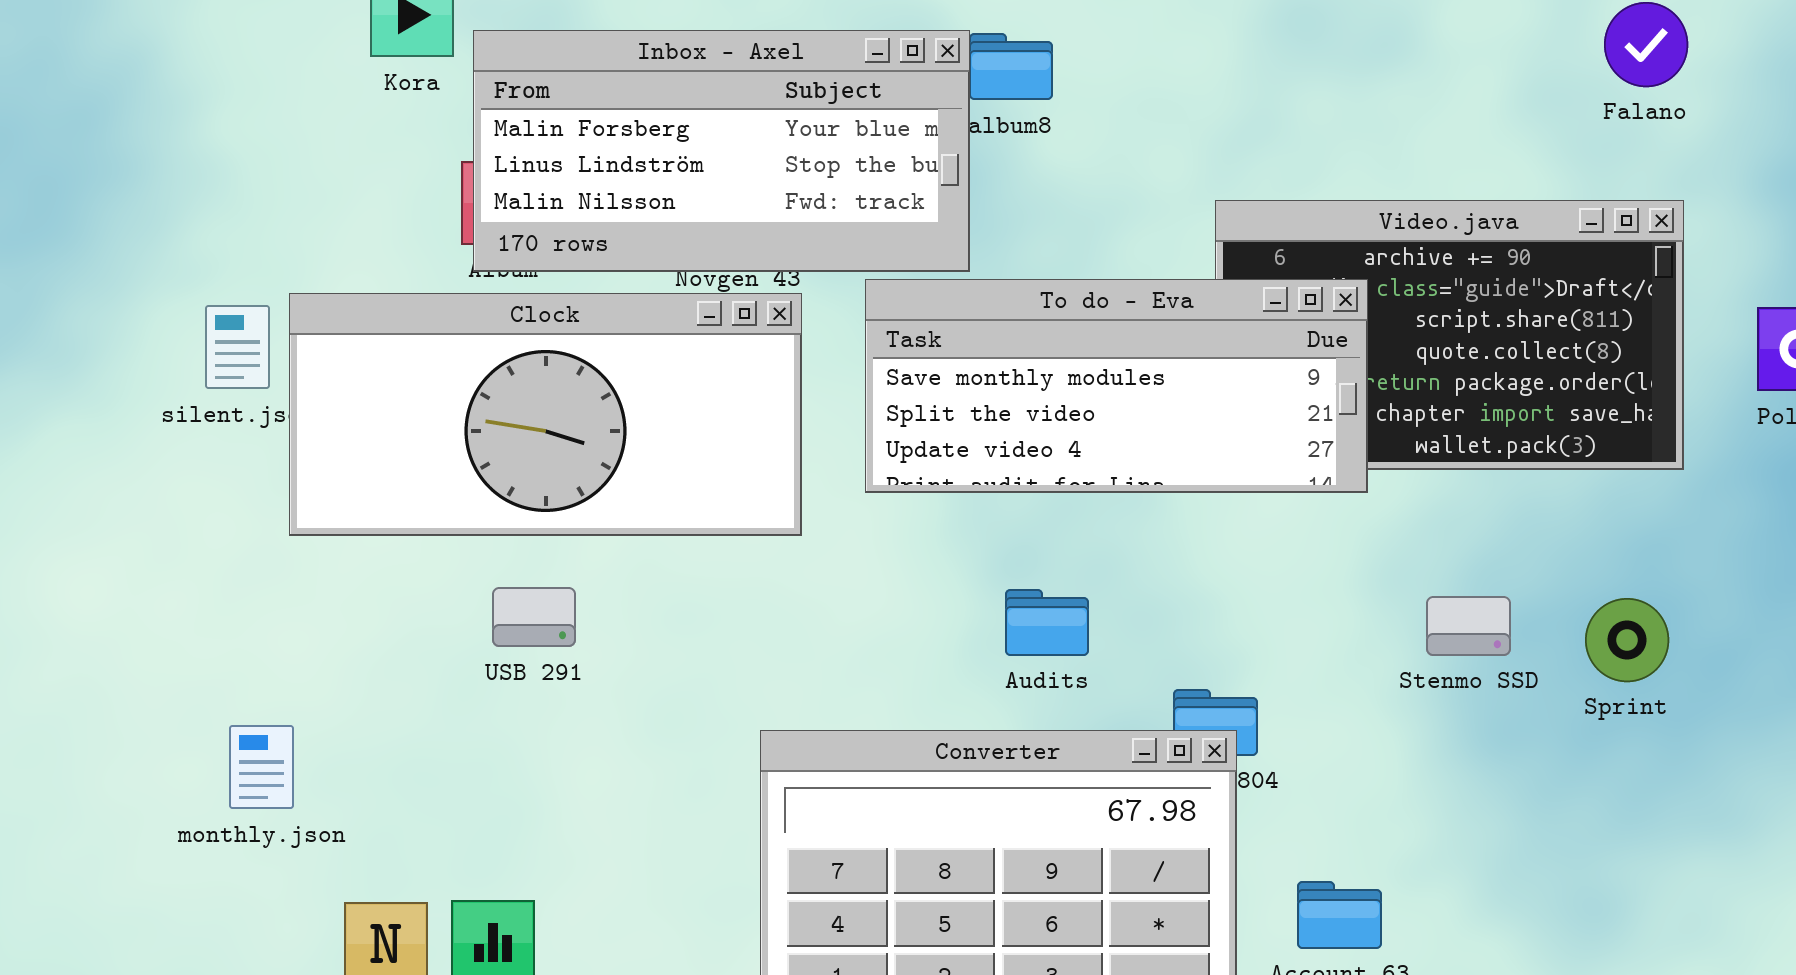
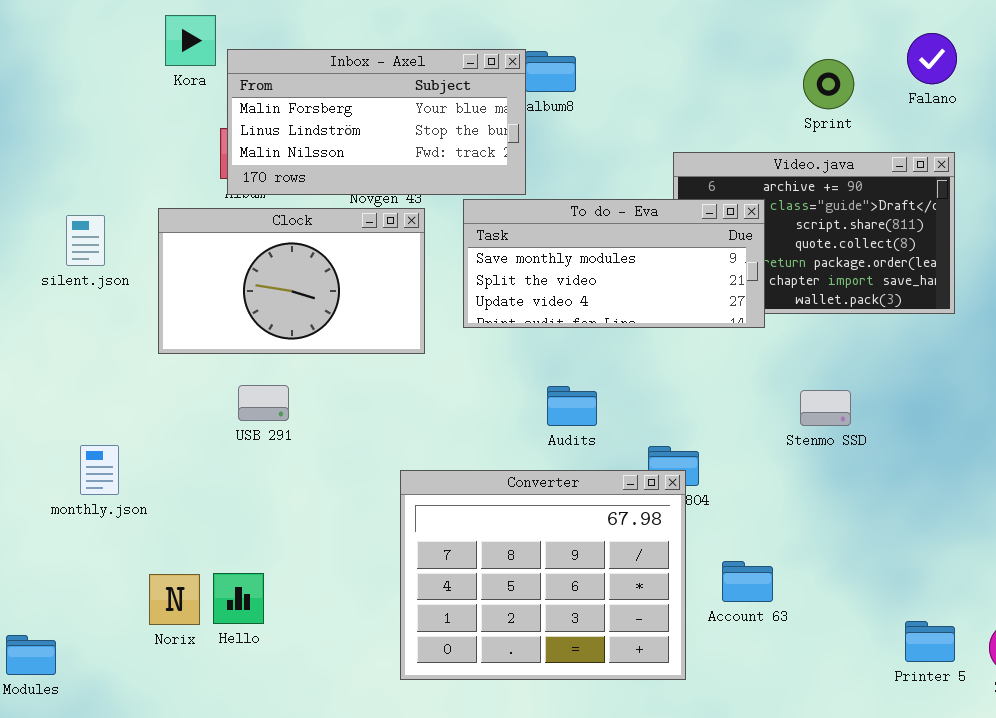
Clock: [289,293,802,536] -> [158,208,425,354], resized
Sprint: [1585,598,1669,682] -> [803,59,854,109], moved
monthly.json: [229,725,294,809] -> [80,445,119,495], moved

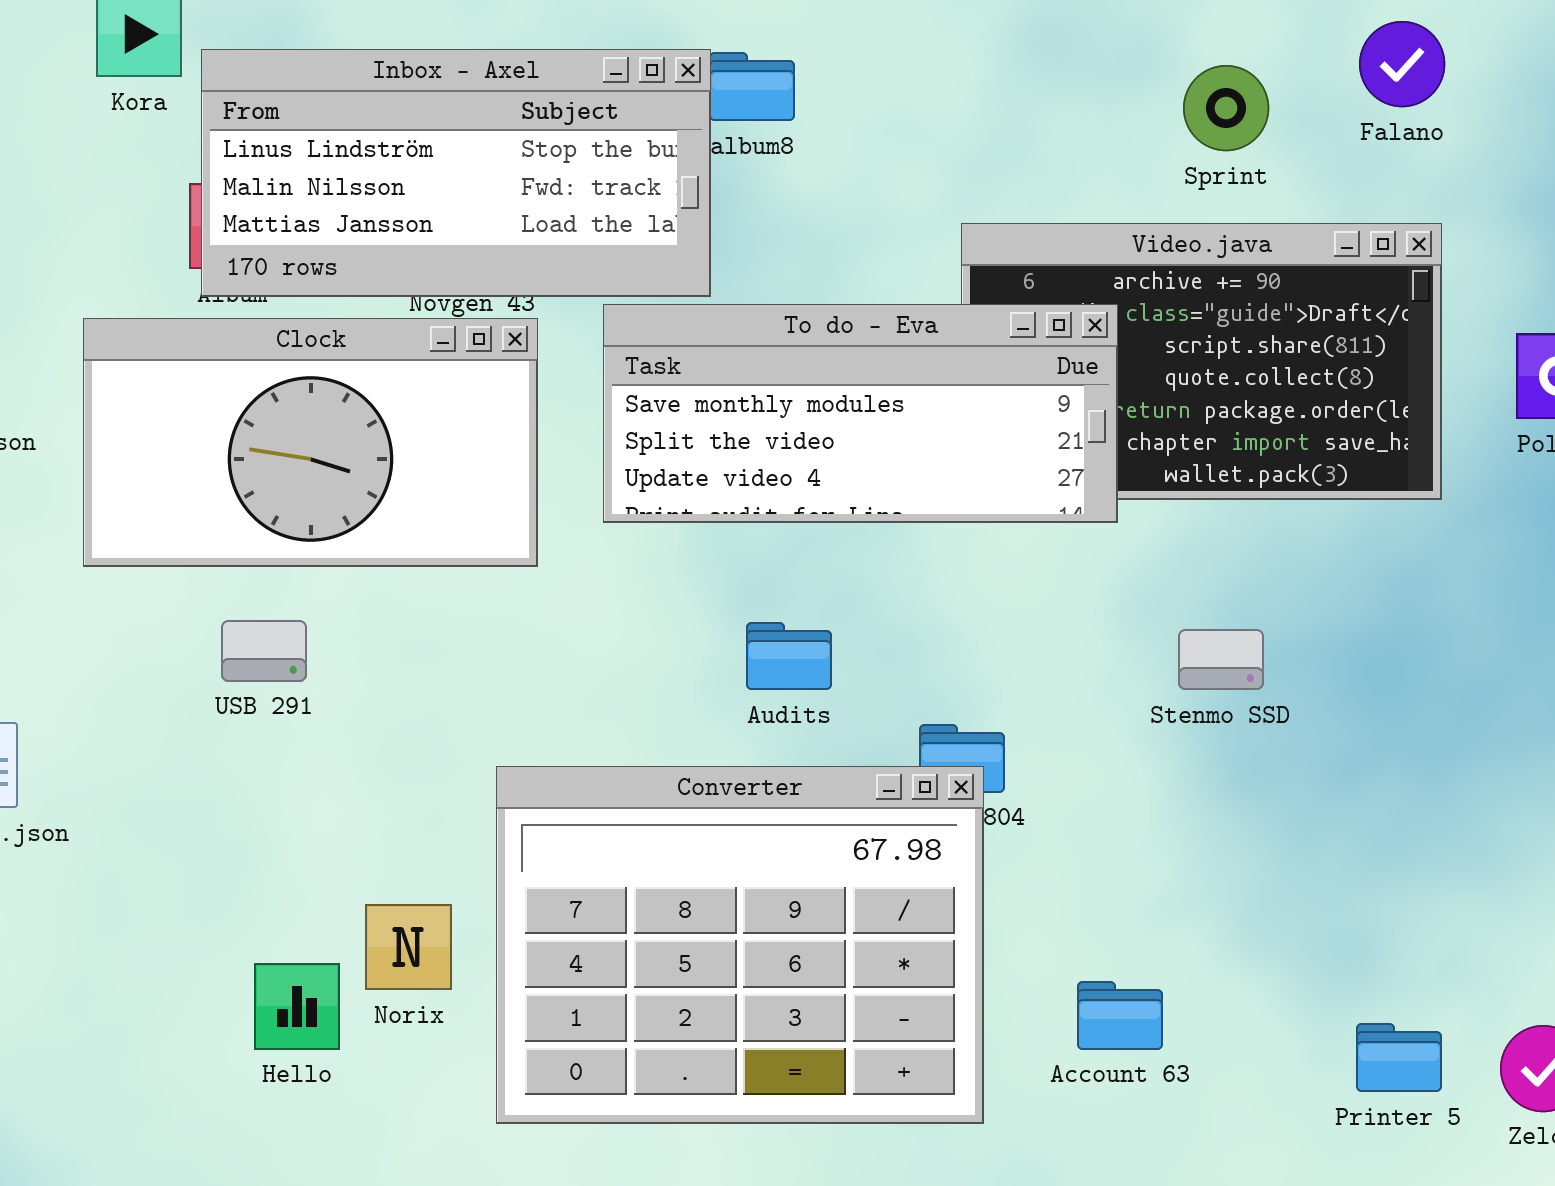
Inbox - Axel: [227,49,526,195] -> [201,49,711,297], scrolled down 1 row
Account 63: [722,561,773,602] -> [1077,981,1163,1050], moved
Hello: [213,573,264,624] -> [254,963,340,1050], moved
Norix: [149,574,200,625] -> [365,904,452,990], moved

